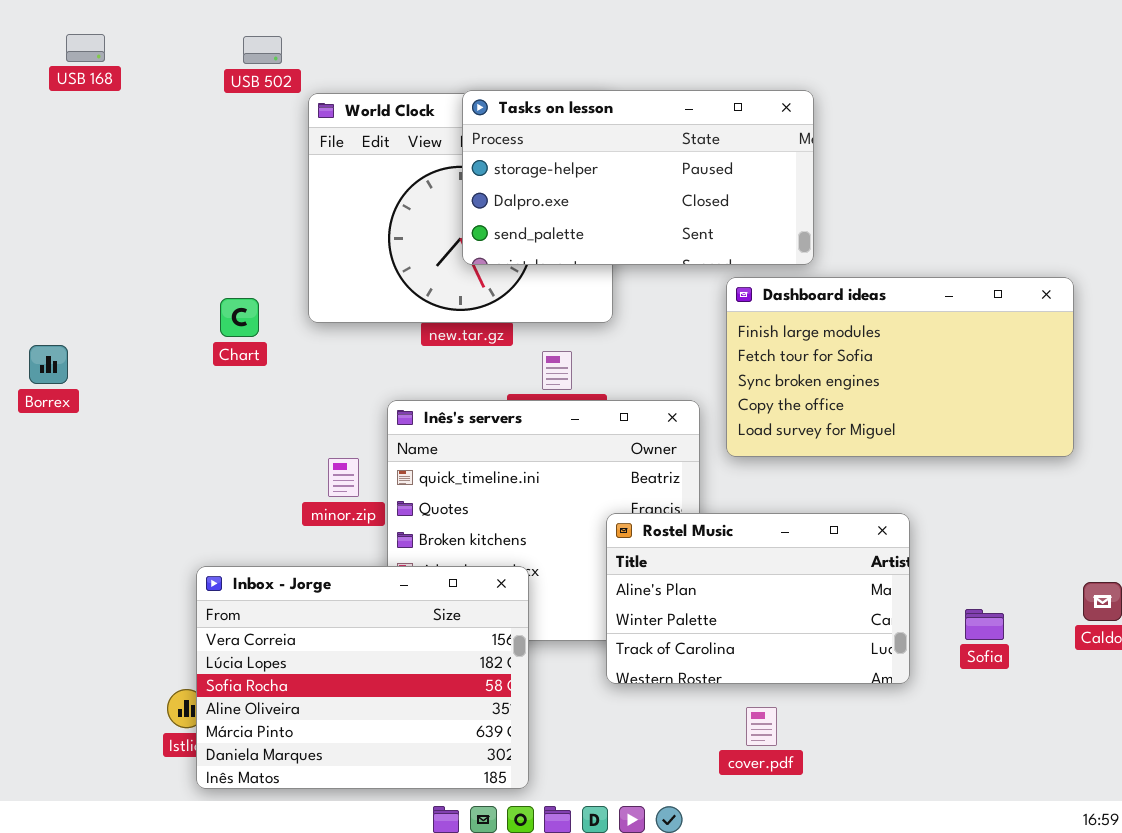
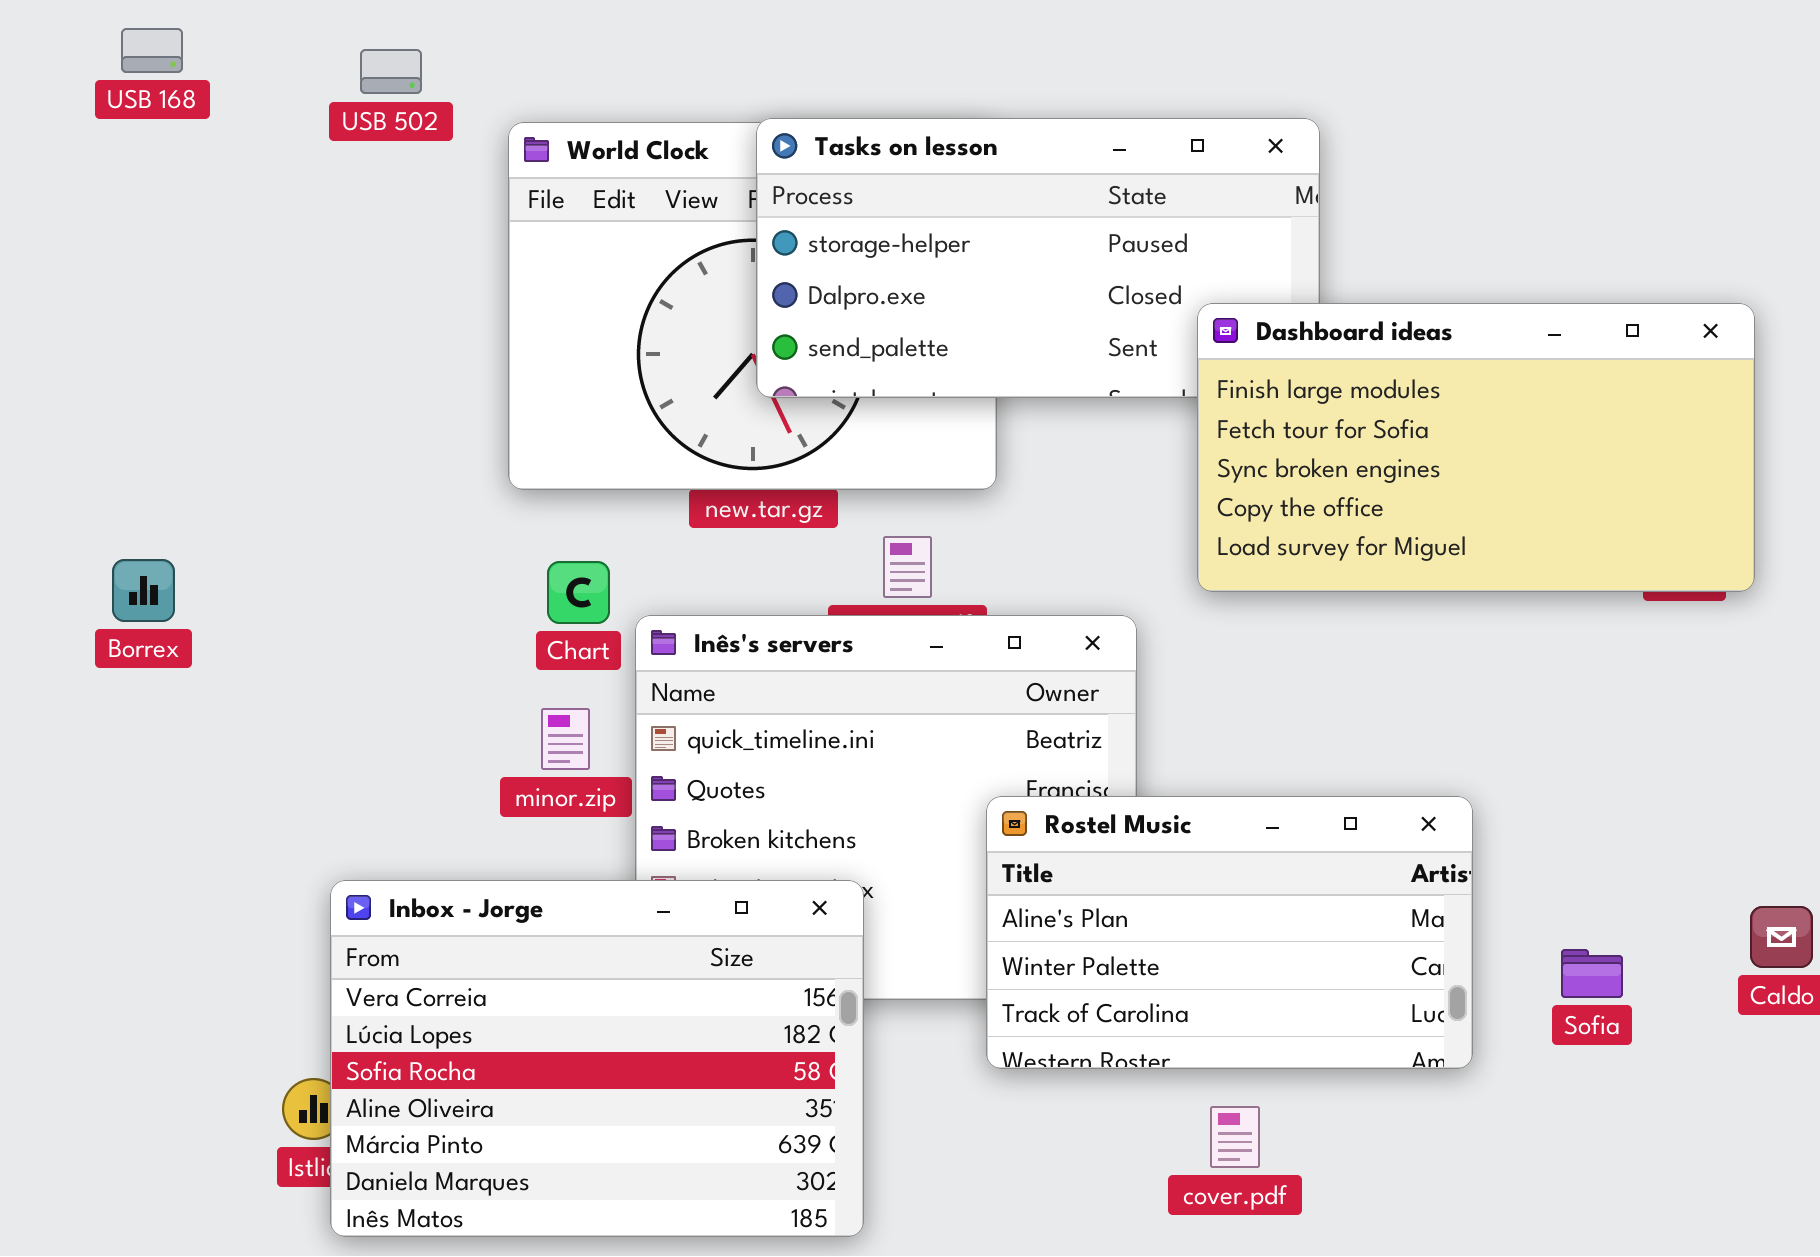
USB 502: [243,36,282,64] -> [360,49,422,94], moved
Dashboard ideas: [726,277,1074,457] -> [1197,303,1755,592], moved
Chart: [220,298,259,337] -> [547,561,610,624], moved
Borrex: [29,345,68,384] -> [112,559,175,622], moved

